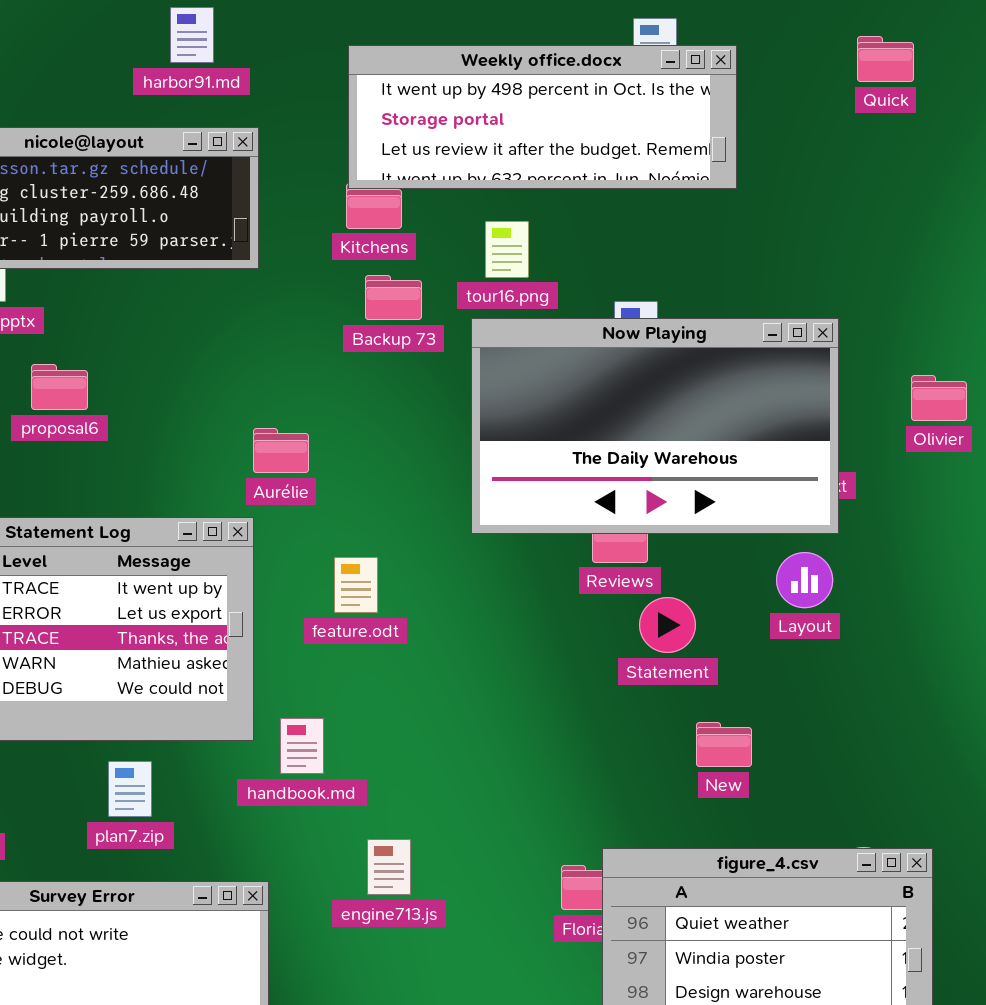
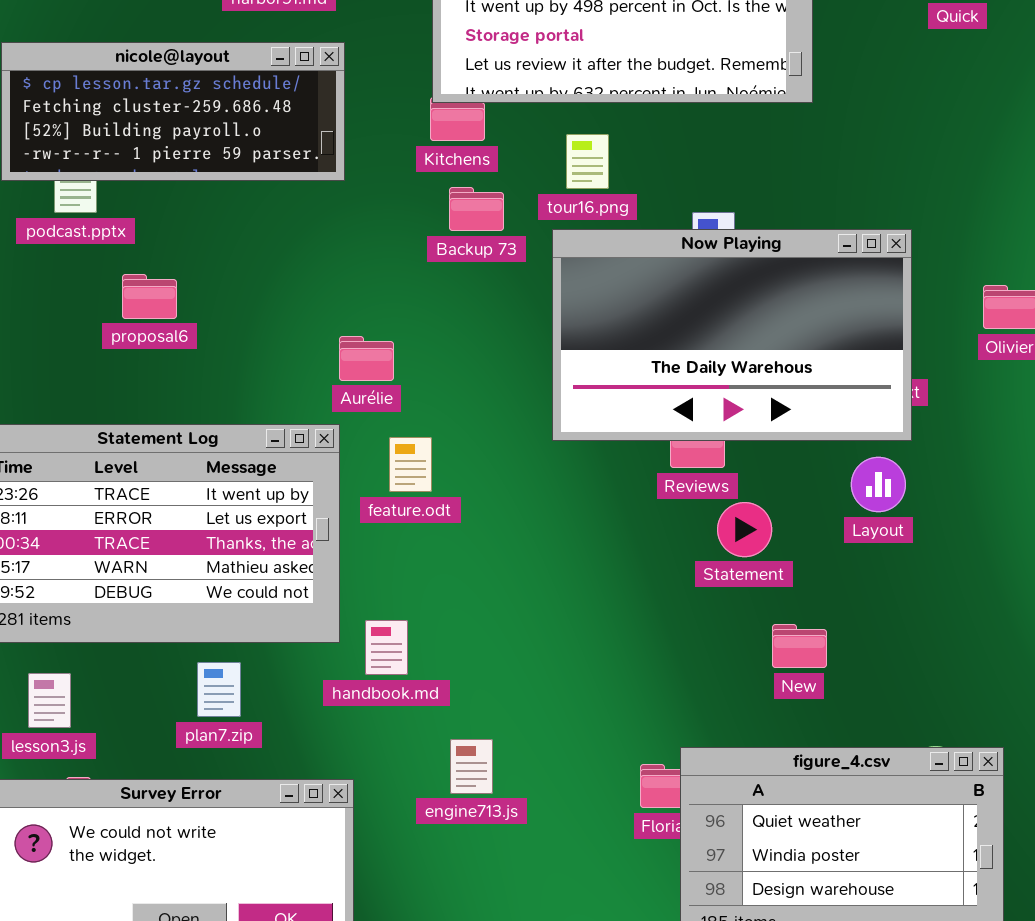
feature.odt: [334,557,378,613] -> [389,437,432,492], moved

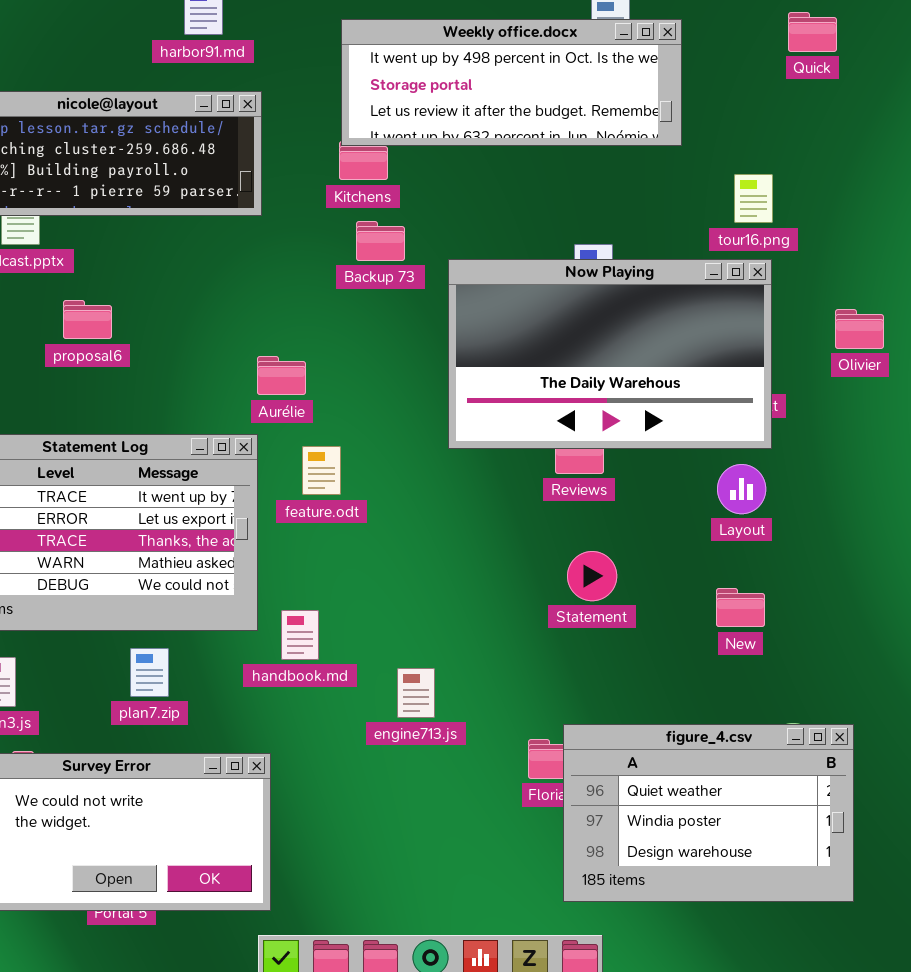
tour16.png: [566,134,609,189] -> [734,174,773,223], moved
Statement: [717,502,772,557] -> [567,551,617,601], moved
New: [772,624,827,668] -> [716,588,765,627], moved
engine713.js: [450,739,493,794] -> [397,668,435,718], moved

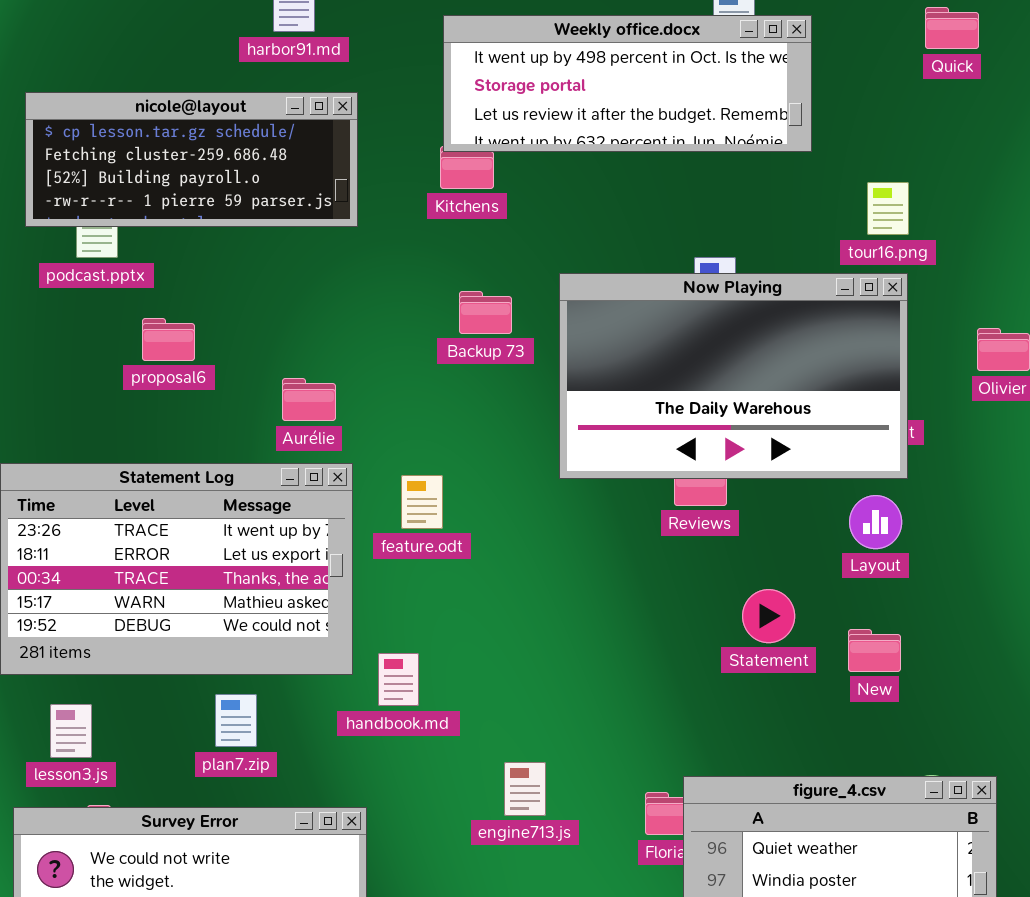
Backup 73: [356,221,405,261] -> [459,291,512,334], moved
Aurélie: [257,356,306,395] -> [282,378,336,421], moved
Statement: [567,551,617,601] -> [742,589,795,643], moved
engine713.js: [397,668,435,718] -> [504,762,546,816], moved

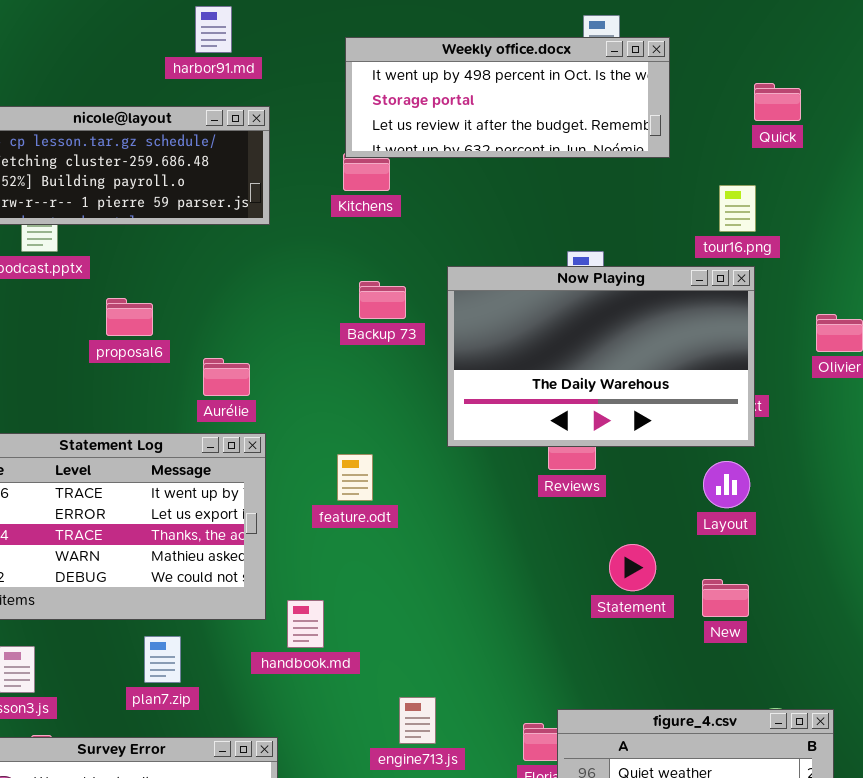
Quick: [925,7,979,49] -> [754,83,801,121], moved
proposal6: [142,318,195,361] -> [106,298,153,336], moved
feature.odt: [401,475,443,529] -> [337,454,373,501], moved

